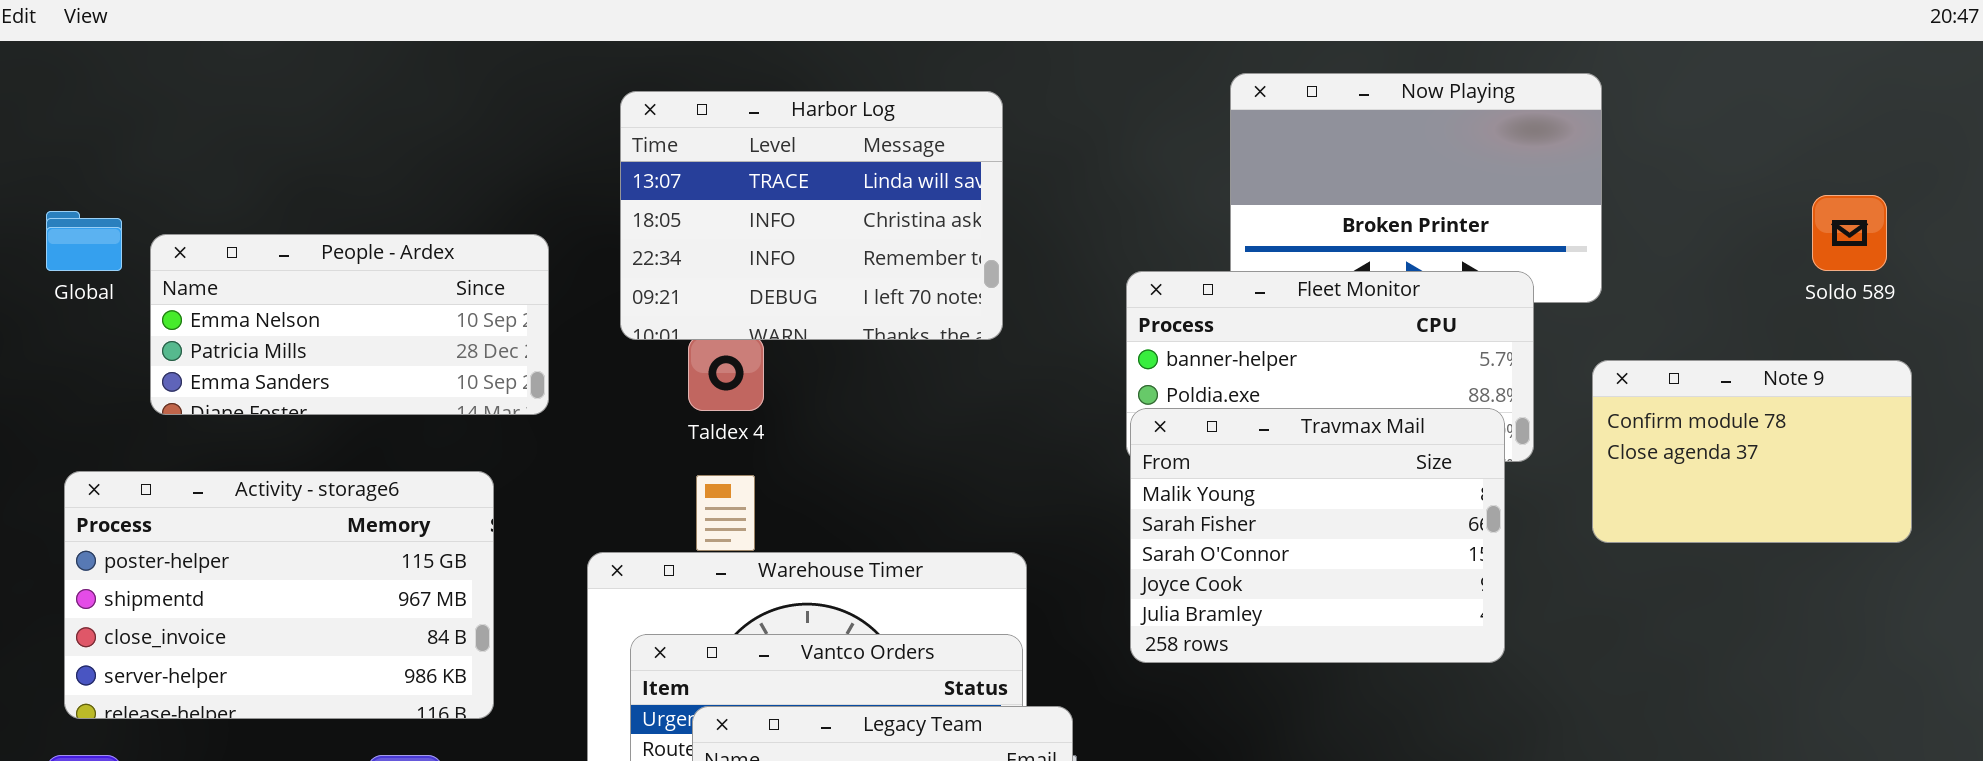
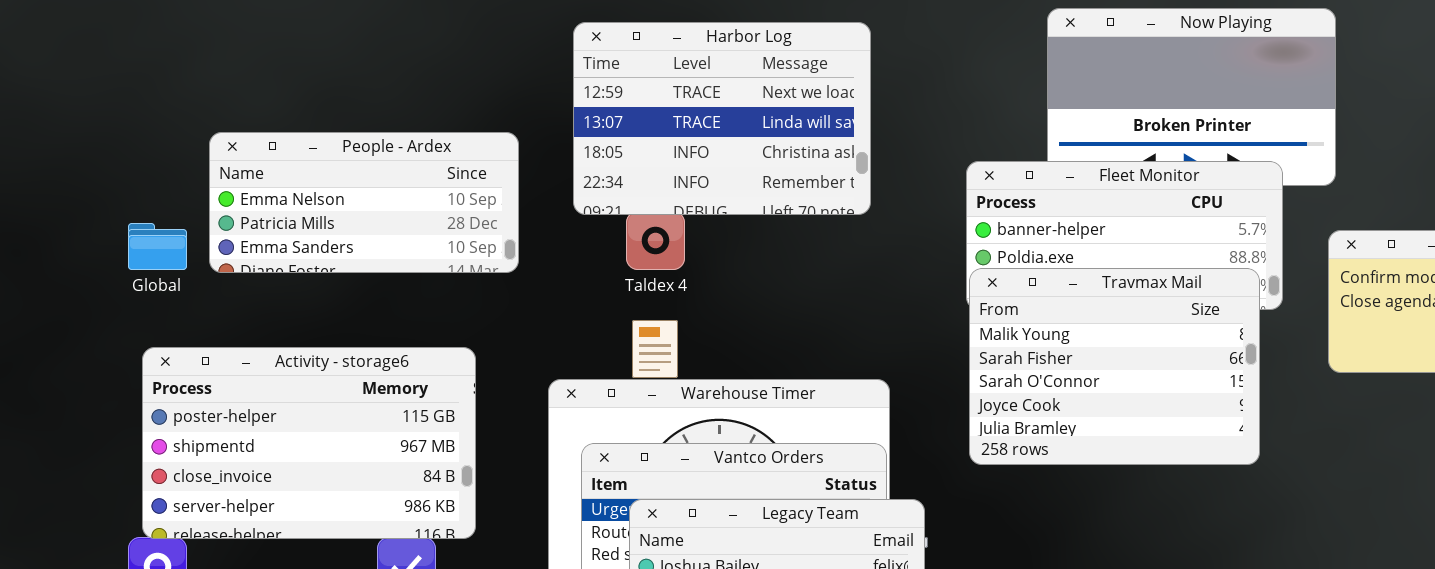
Harbor Log: [620,91,1003,340] -> [573,22,871,215], scrolled up 1 row
Global: [46,211,122,271] -> [128,223,187,270], moved
Activity - storage6: [64,471,494,719] -> [142,347,476,539], moved

